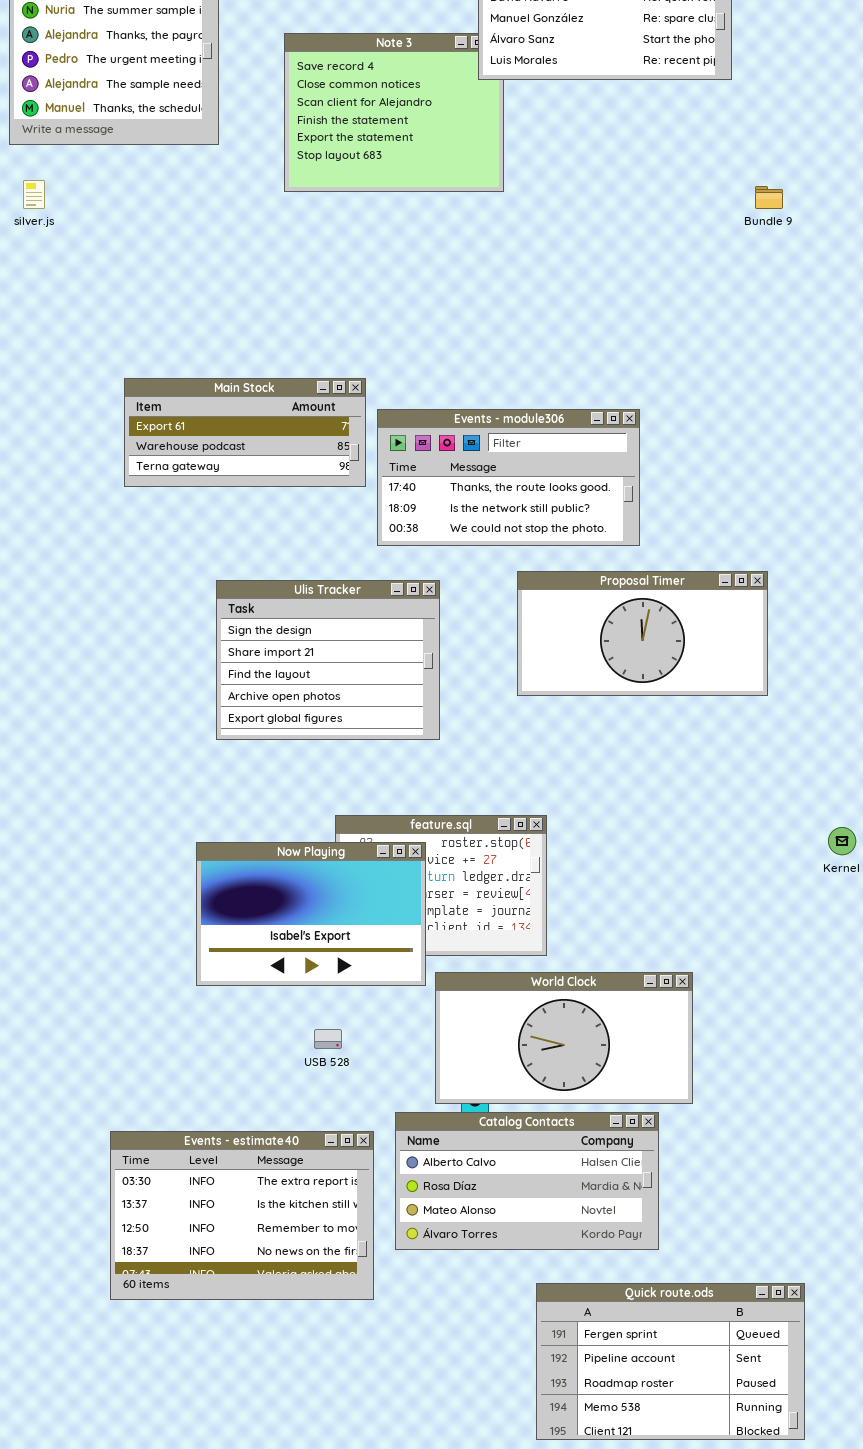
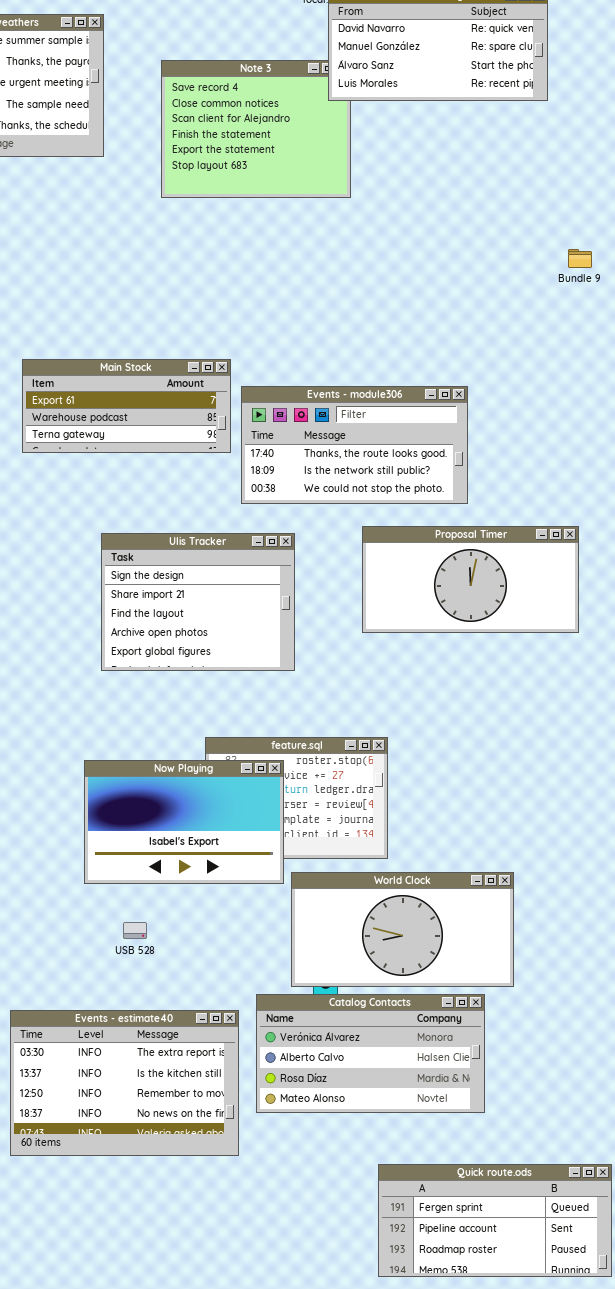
Bundle 9: [755,186,783,209] -> [568,249,592,268], moved
USB 528: [314,1029,342,1049] -> [123,922,147,939], moved
Catalog Contacts: [395,1112,659,1250] -> [256,994,485,1113], scrolled up 1 row
Quick route.ods: [536,1283,805,1440] -> [378,1164,612,1277], resized

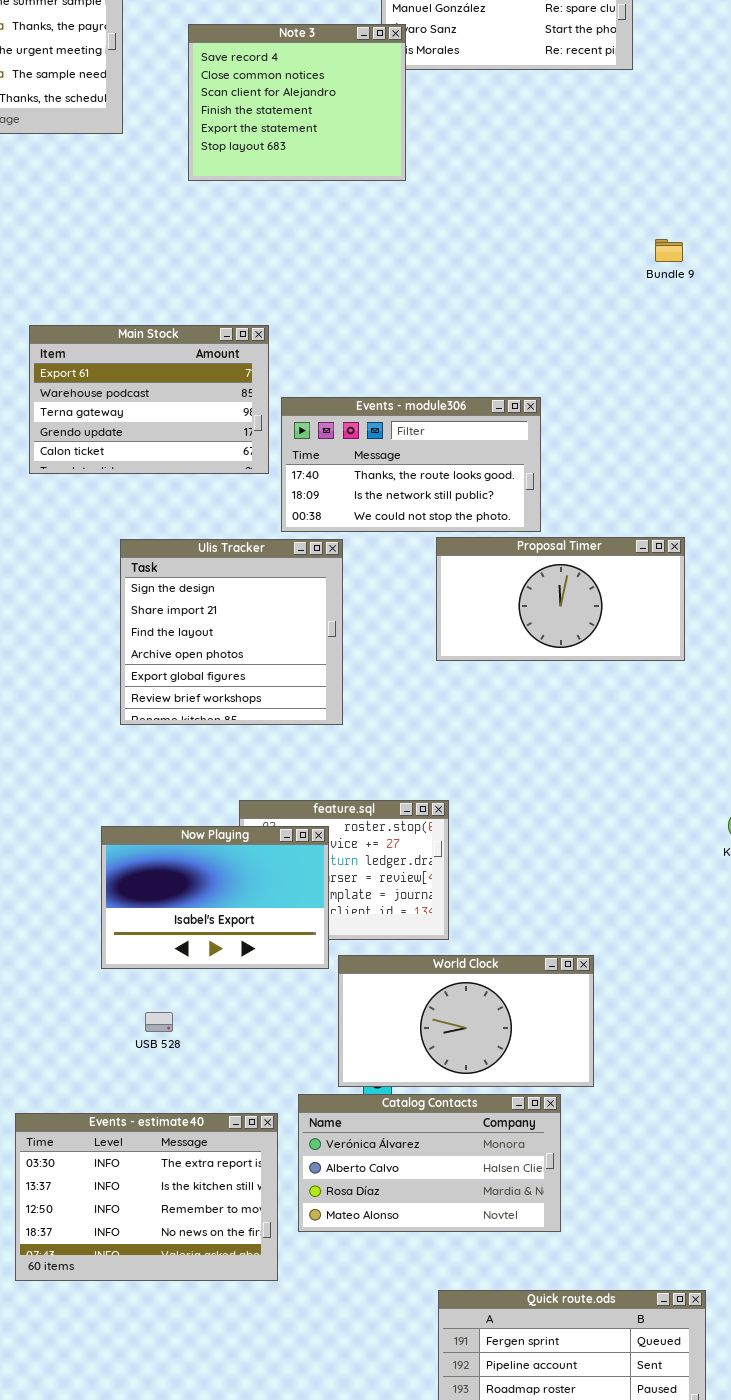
Note 3: [161,60,351,198] -> [188,24,406,181], raised
Main Stock: [22,359,231,453] -> [29,325,269,474], resized
Proposal Timer: [362,526,579,633] -> [436,537,685,661], moved
Ulis Tracker: [101,533,295,671] -> [120,539,343,725], resized

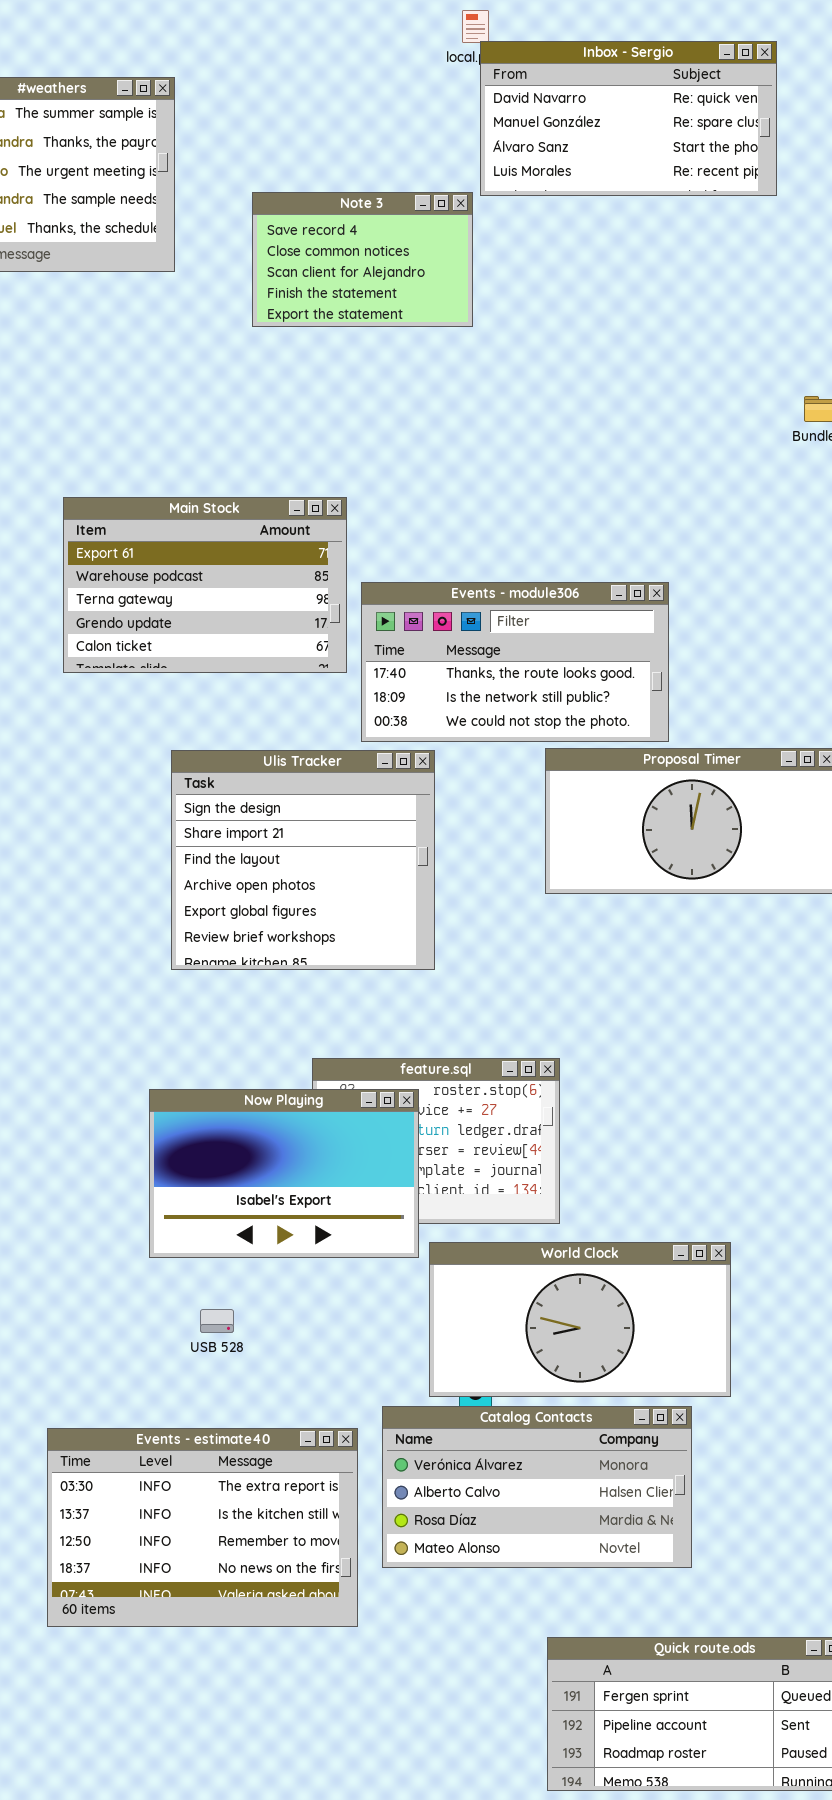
Note 3: [188,24,406,181] -> [252,192,473,327], resized

